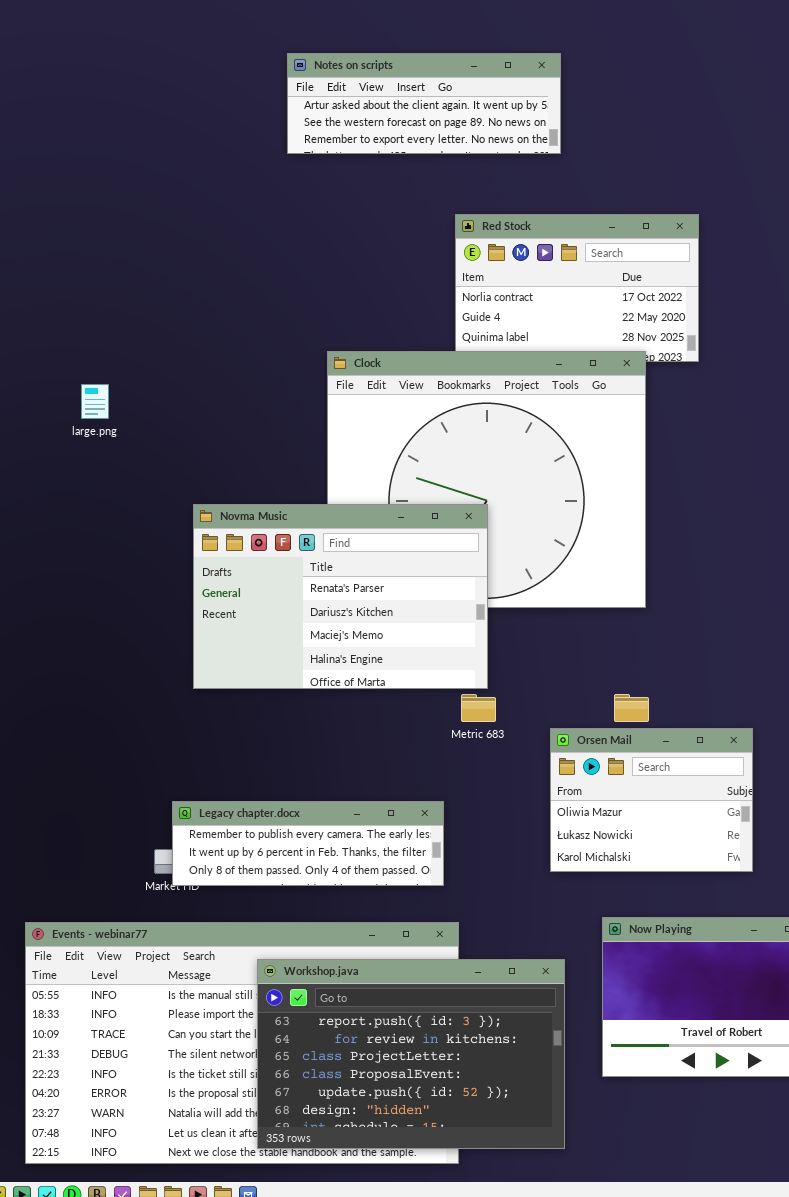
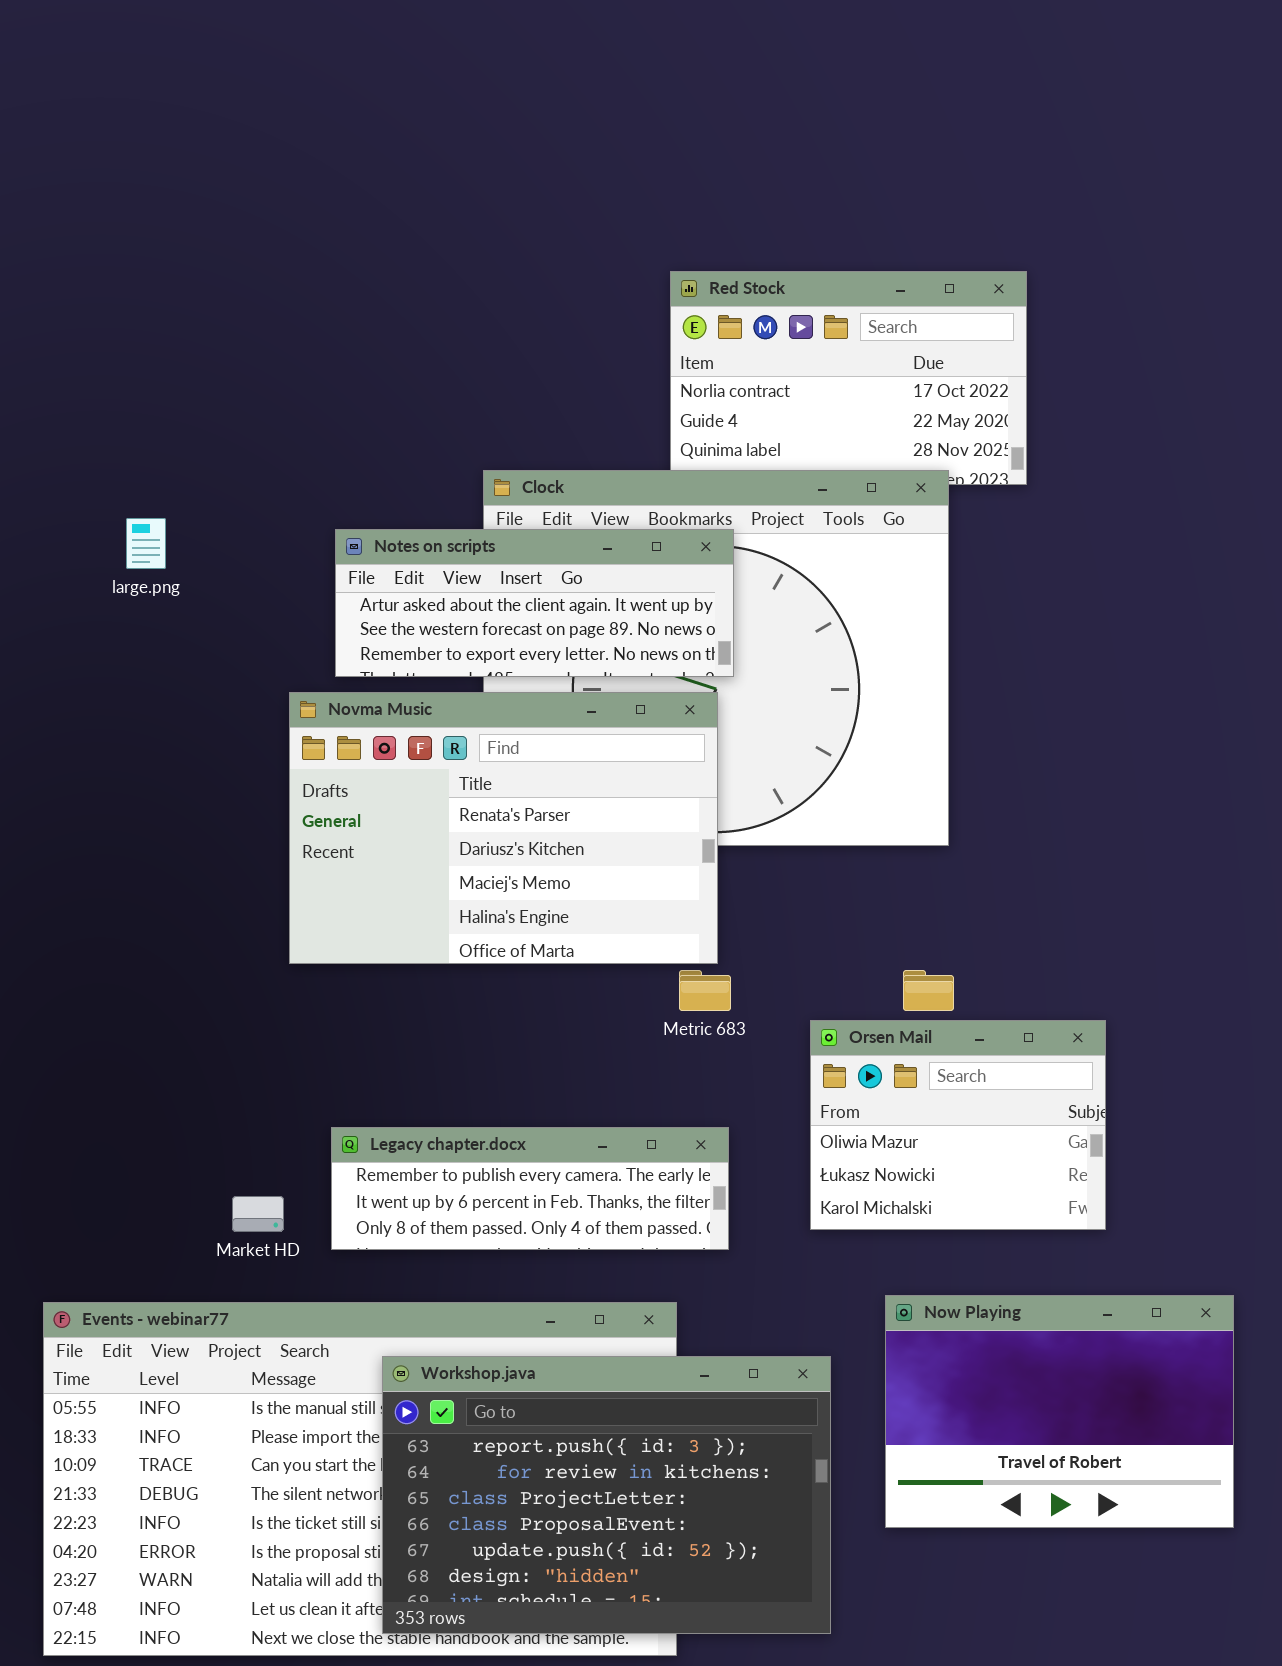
Notes on scripts: [287,53,561,154] -> [335,529,734,677], moved
Legacy chapter.docx: [172,801,444,886] -> [331,1127,729,1250], moved

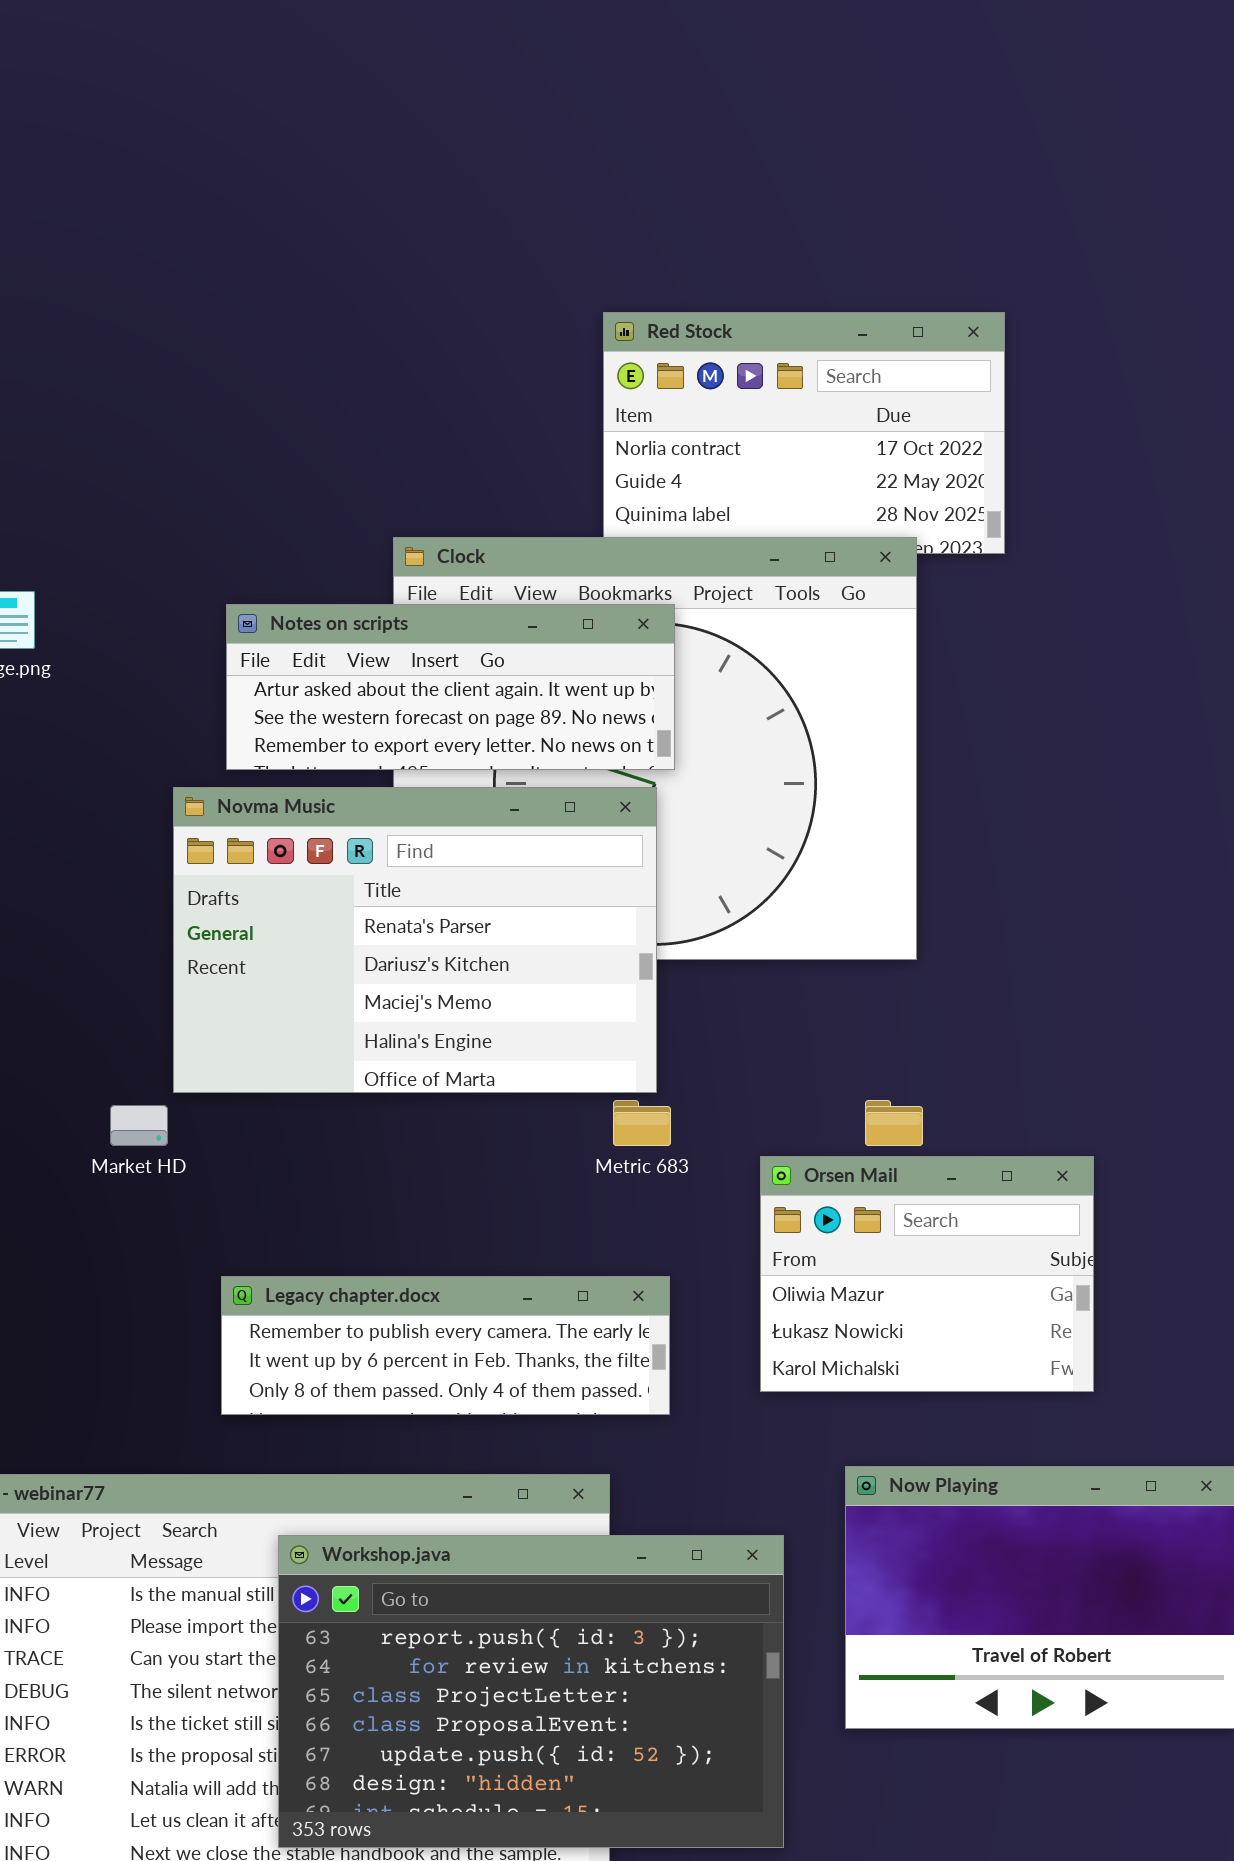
Market HD: [232,1196,284,1232] -> [110,1105,168,1146], moved

